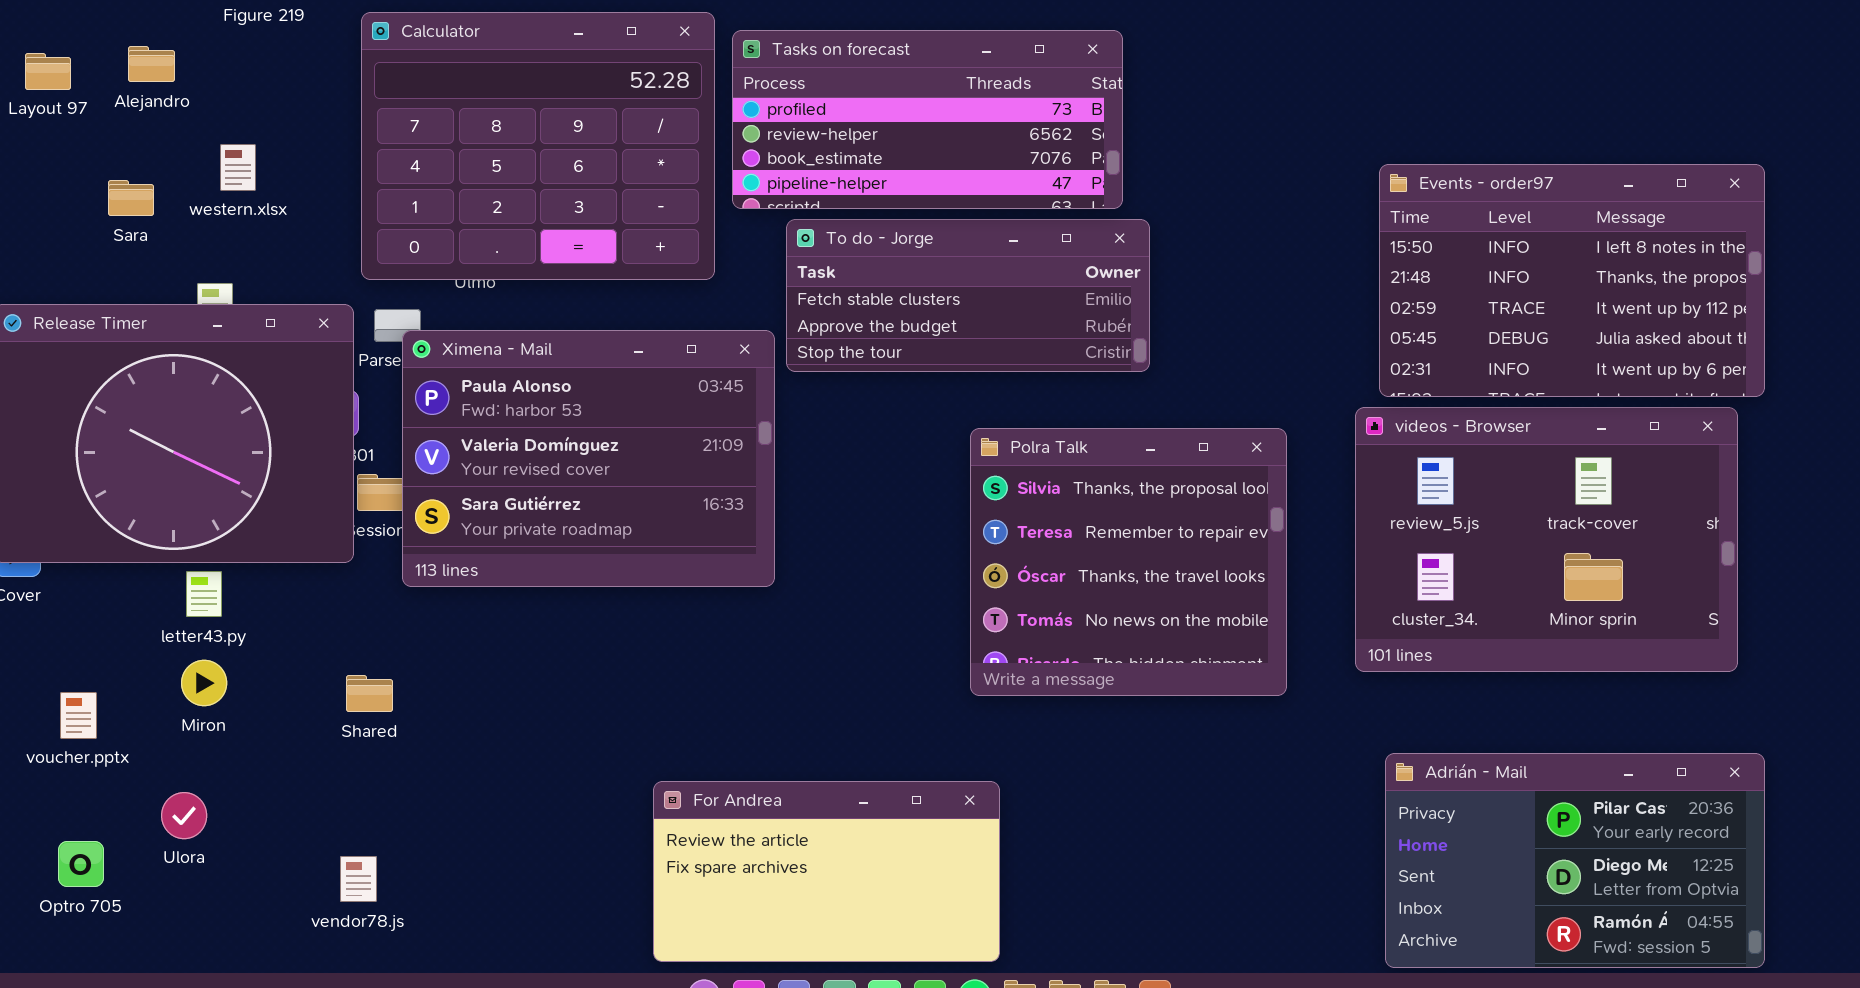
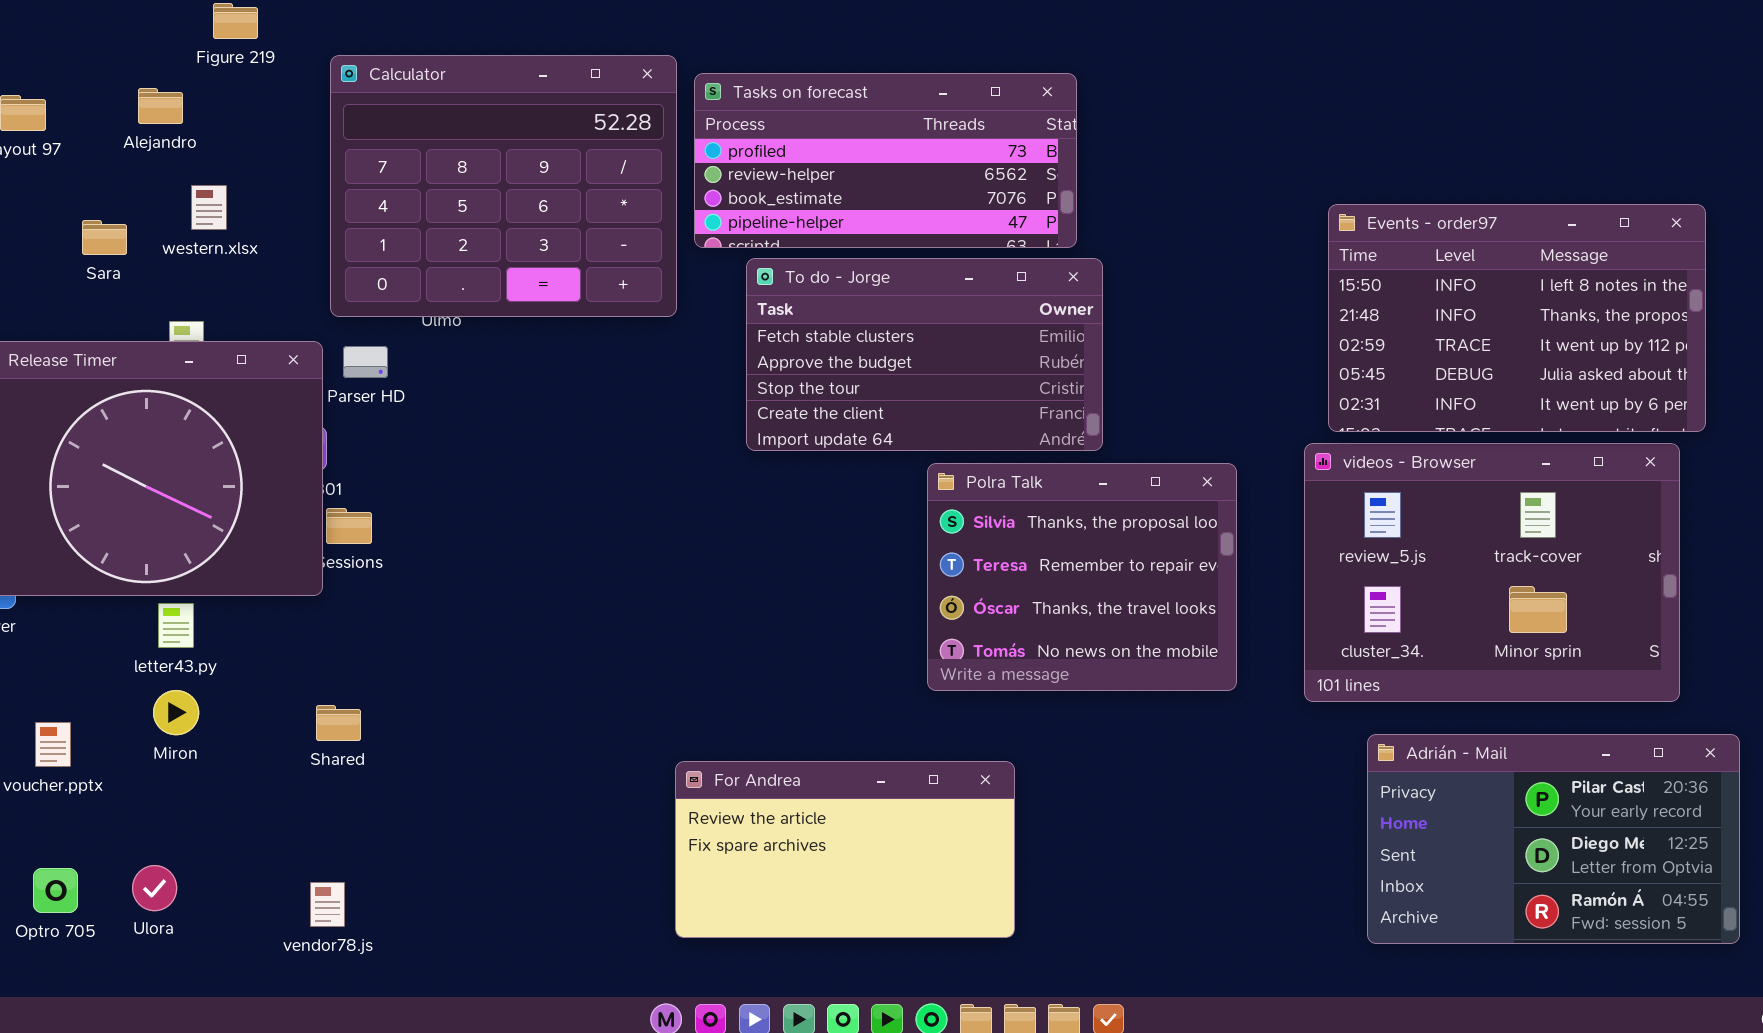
Alejandro: [128,46,175,82] -> [138,88,183,124], moved
To do - Jorge: [786,219,1150,372] -> [746,258,1103,451], resized
Ximena - Mail: [402,330,775,587] -> none, closed
Polra Talk: [970,428,1287,696] -> [927,463,1237,691], resized
Adrián - Mail: [1385,753,1765,968] -> [1367,734,1740,944], moved
For Andrea: [653,781,1000,962] -> [675,761,1015,938], moved
Ulora: [161,792,207,839] -> [132,865,177,911], moved

